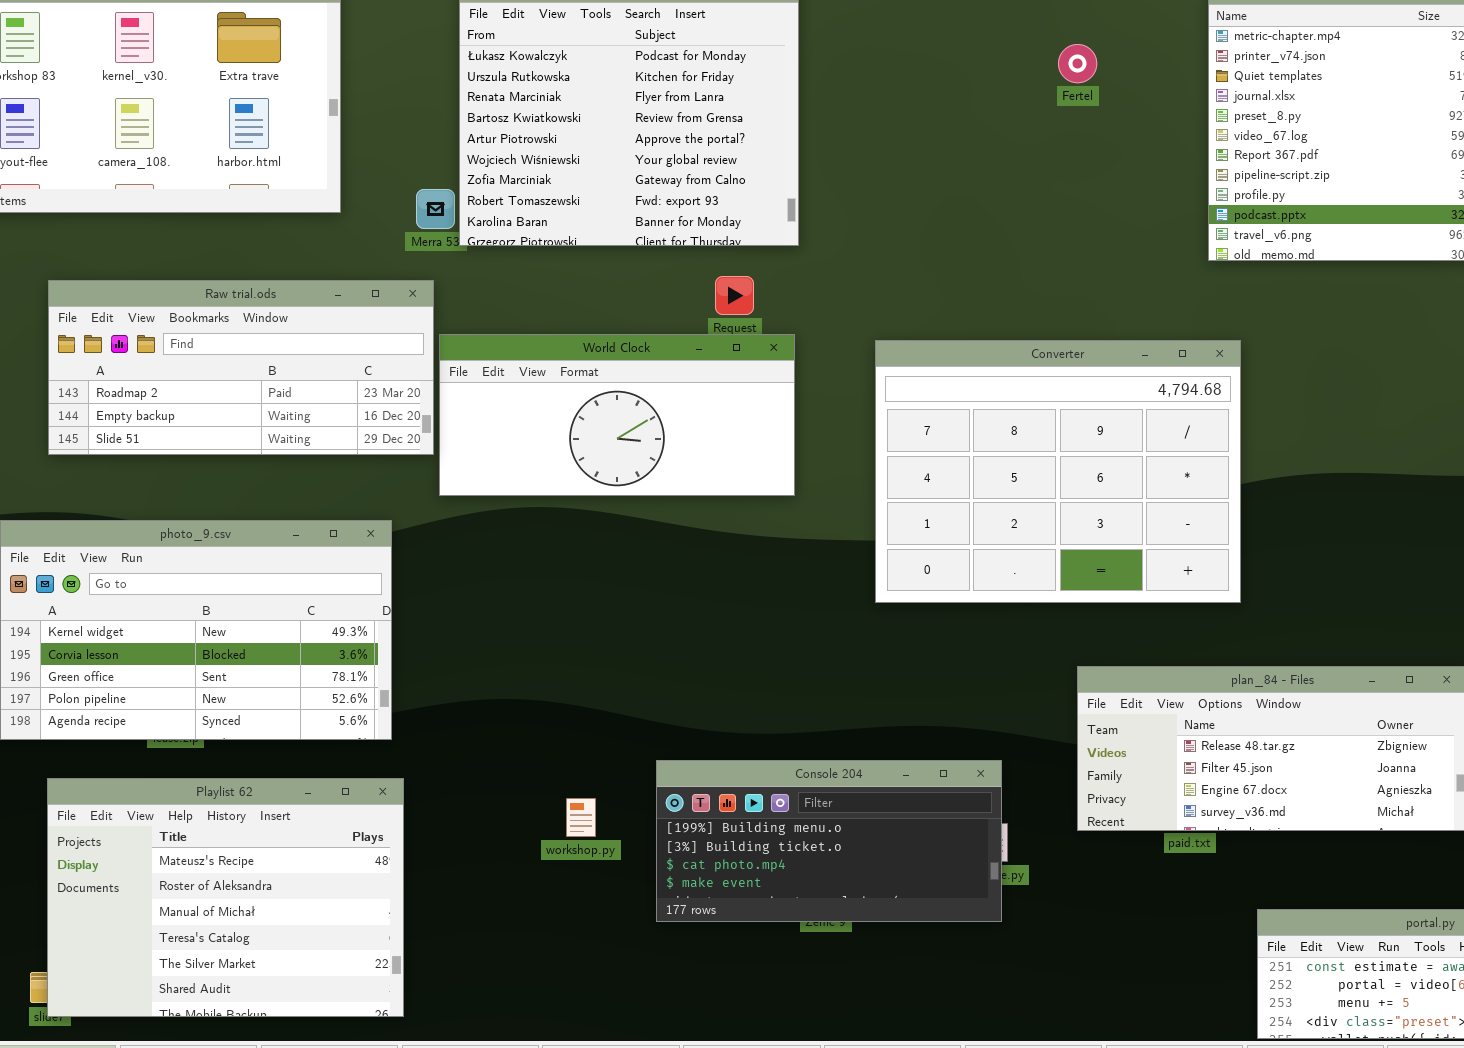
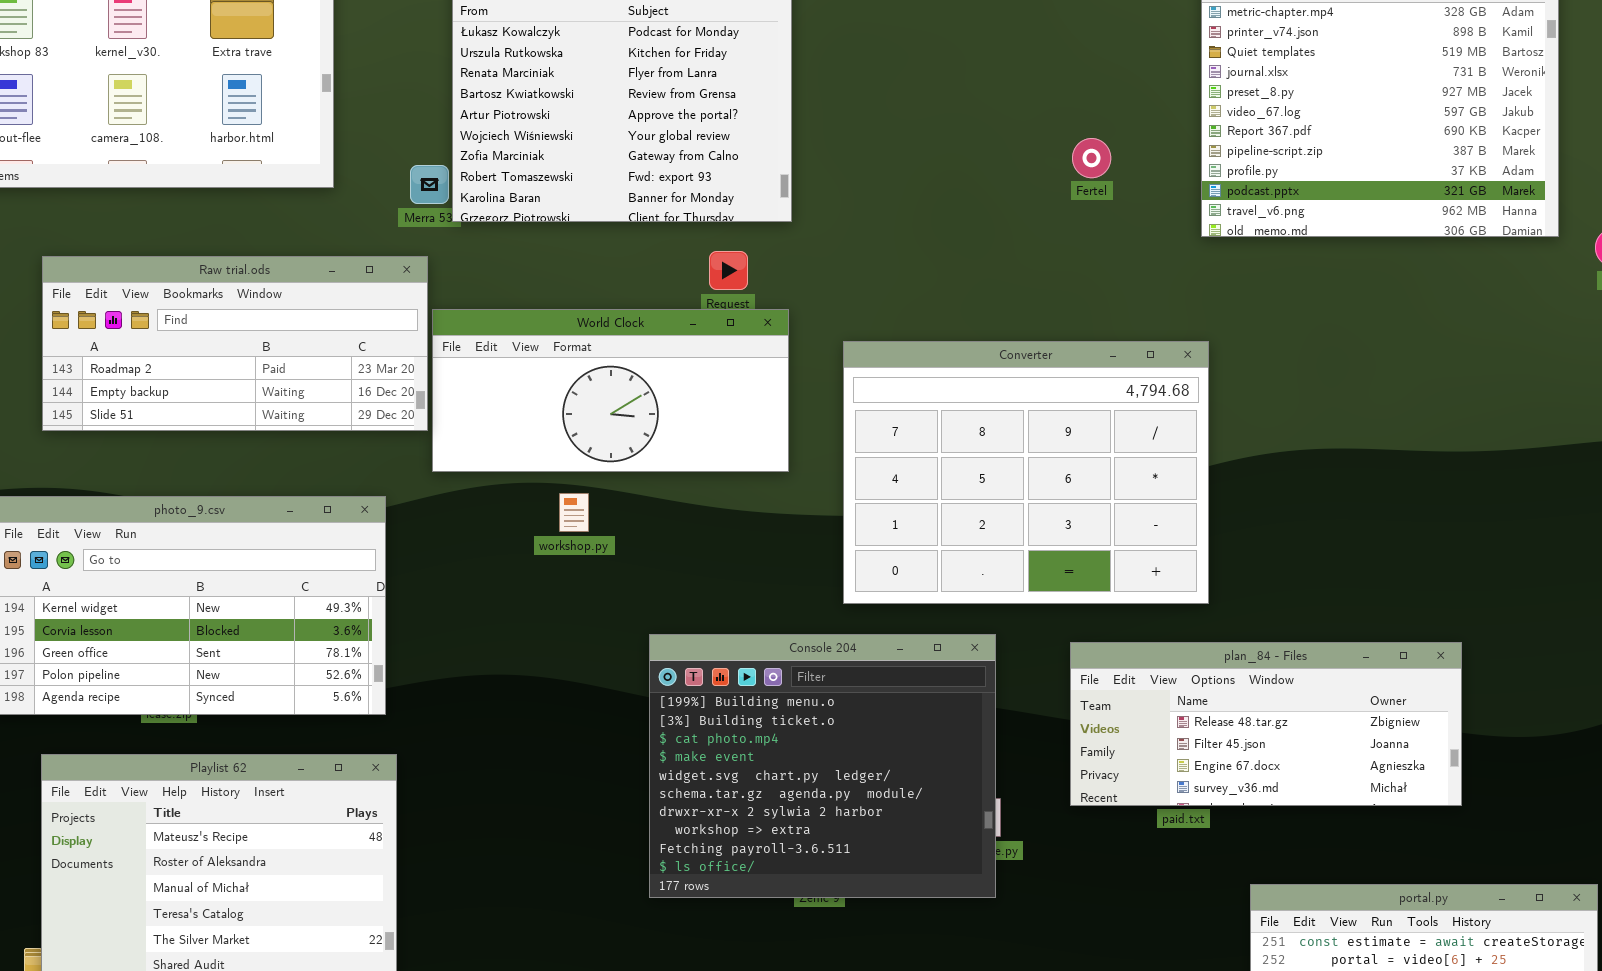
Fertel: [1058,44,1097,83] -> [1072,138,1111,178], moved
Converter: [875,340,1241,603] -> [843,341,1209,604], moved
Console 204: [656,760,1002,922] -> [649,634,996,898], resized
workshop.py: [566,798,596,837] -> [559,493,589,532], moved

